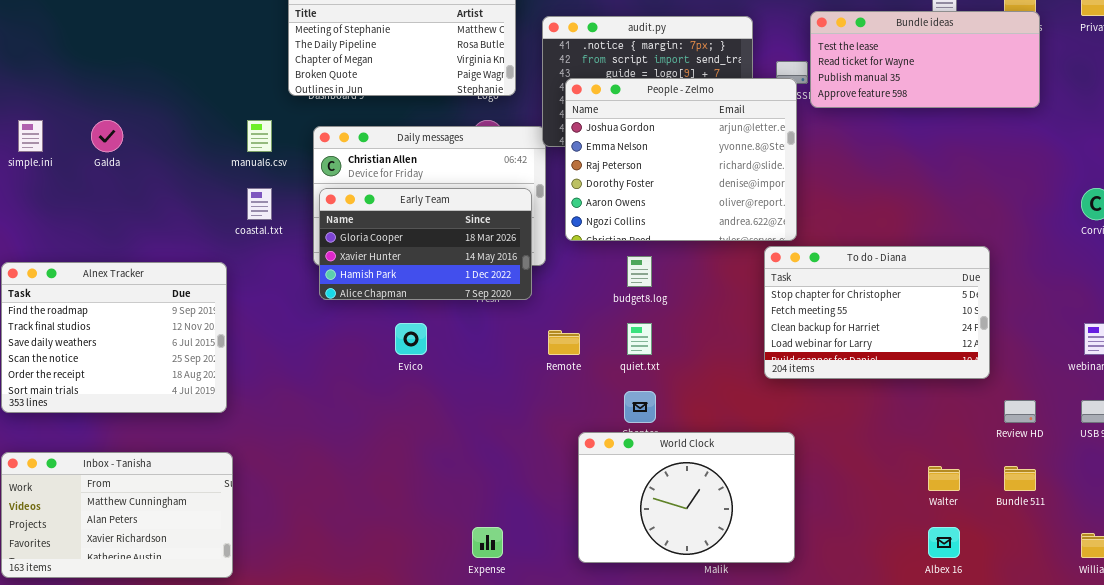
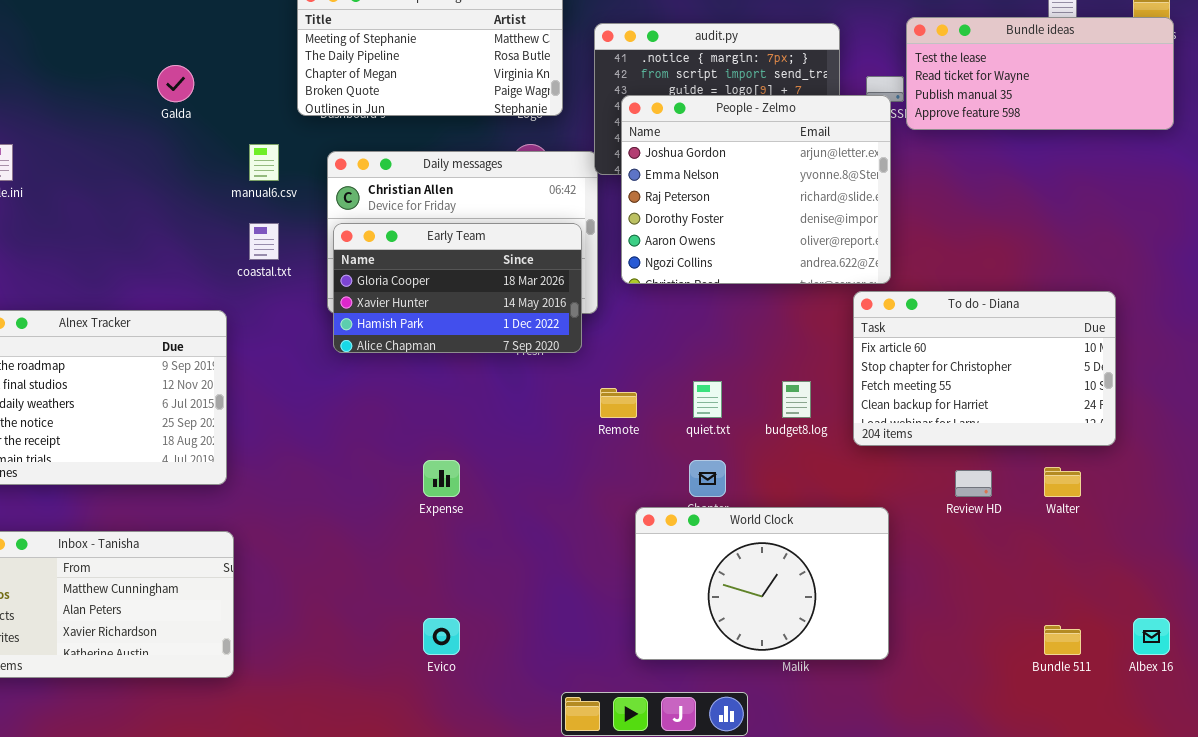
Galda: [91,120,123,152] -> [157,65,194,102], moved
To do - Diana: [764,246,990,379] -> [853,291,1116,446], scrolled up 1 row
budget8.log: [627,256,652,287] -> [782,381,811,418], moved
Evico: [395,323,427,355] -> [423,618,460,655], moved
Review HD: [1004,400,1036,423] -> [955,470,992,497], moved
Walter: [928,466,960,491] -> [1044,467,1081,497], moved
Bundle 511: [1004,466,1036,491] -> [1044,625,1081,655], moved
Expense: [472,527,503,558] -> [423,460,460,497], moved
Albex 16: [928,527,960,558] -> [1133,618,1170,655], moved

